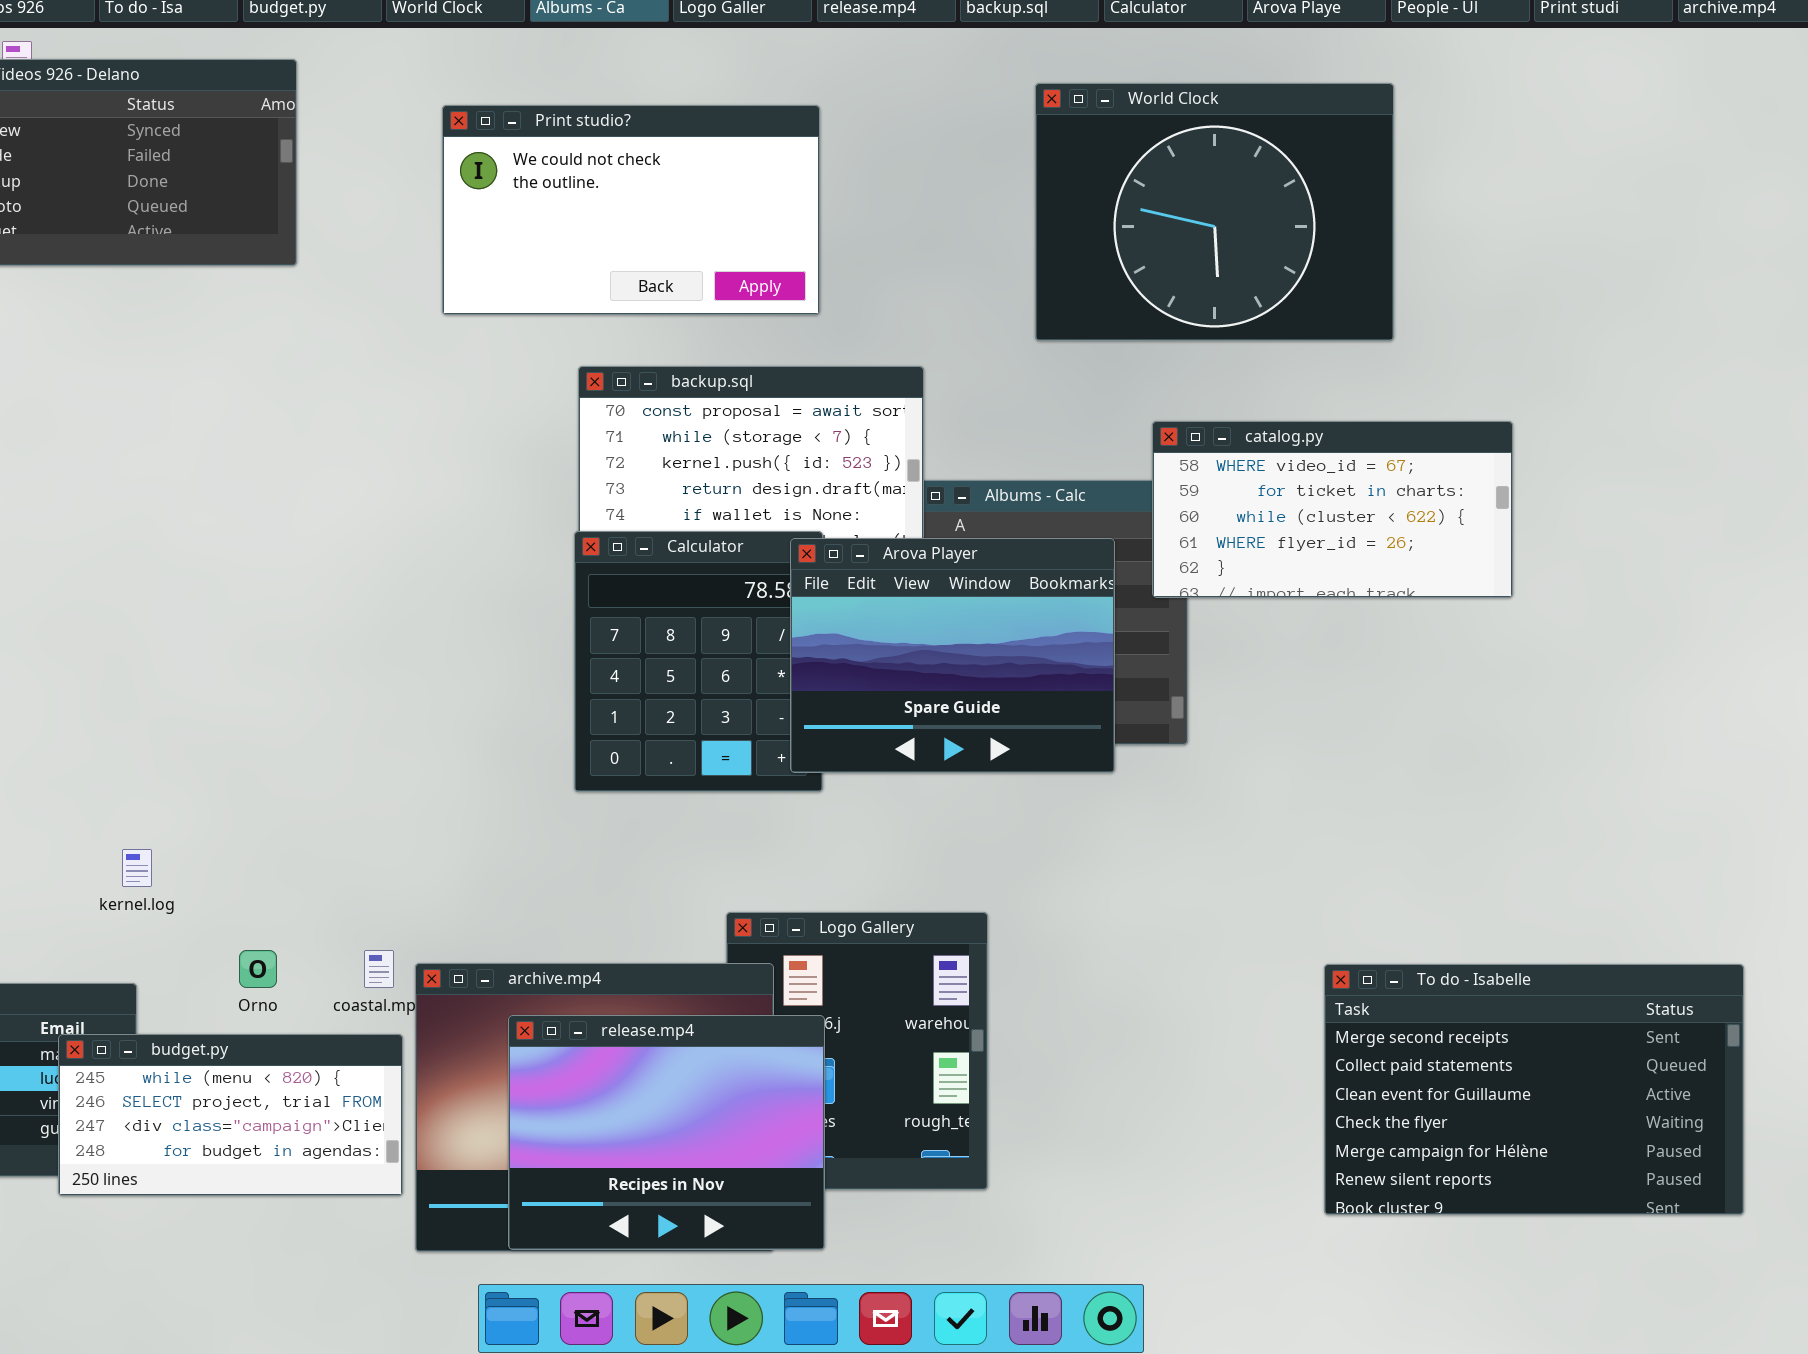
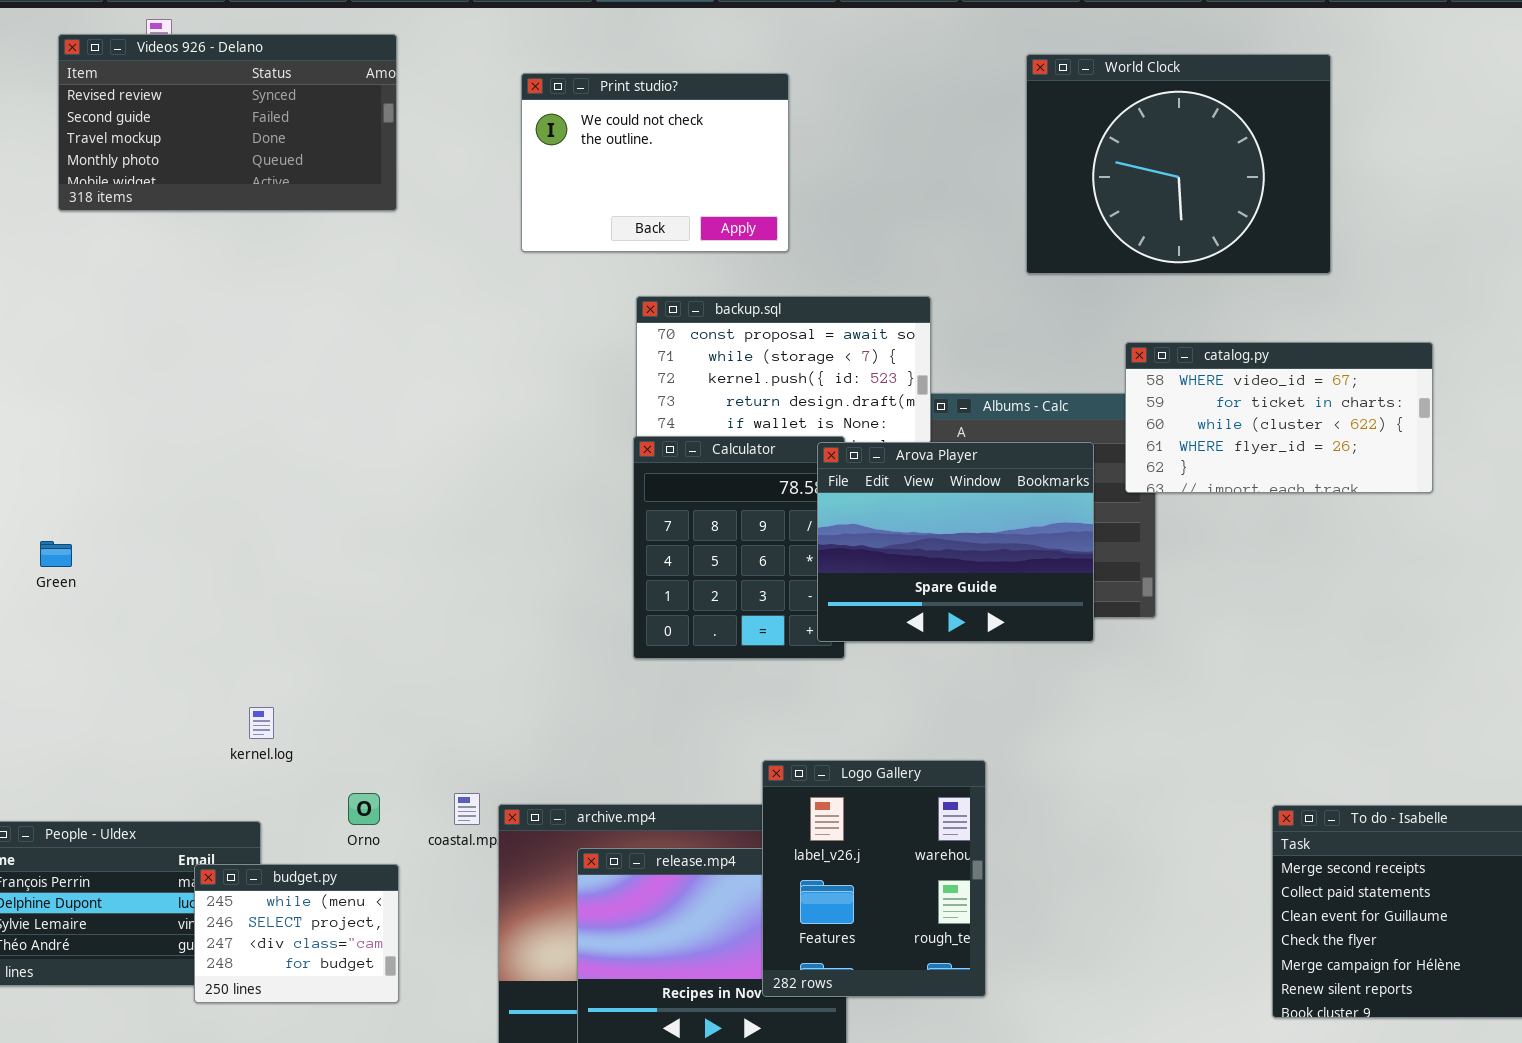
Print studio?: [442,105,820,315] -> [521,73,789,252], resized
Logo Gallery: [726,912,988,1190] -> [762,760,986,997], raised
budget.py: [58,1034,403,1196] -> [194,864,399,1003], resized

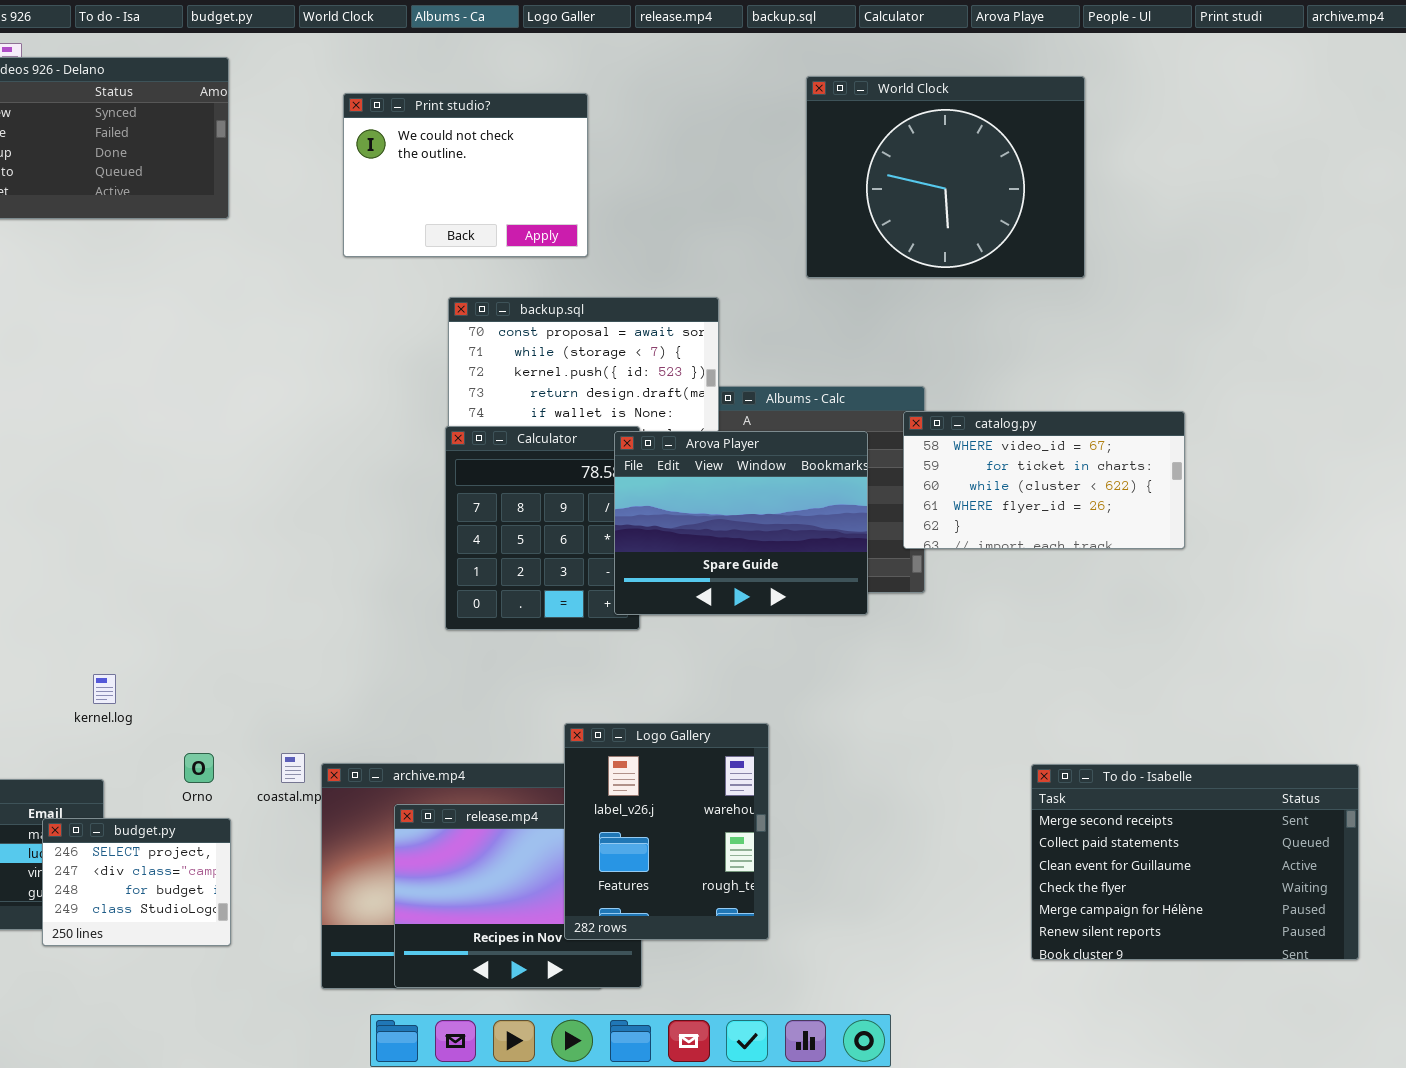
catalog.py: [1125,342,1433,493] -> [903,411,1185,549], moved
budget.py: [194,864,399,1003] -> [42,818,231,946], scrolled down 1 row

